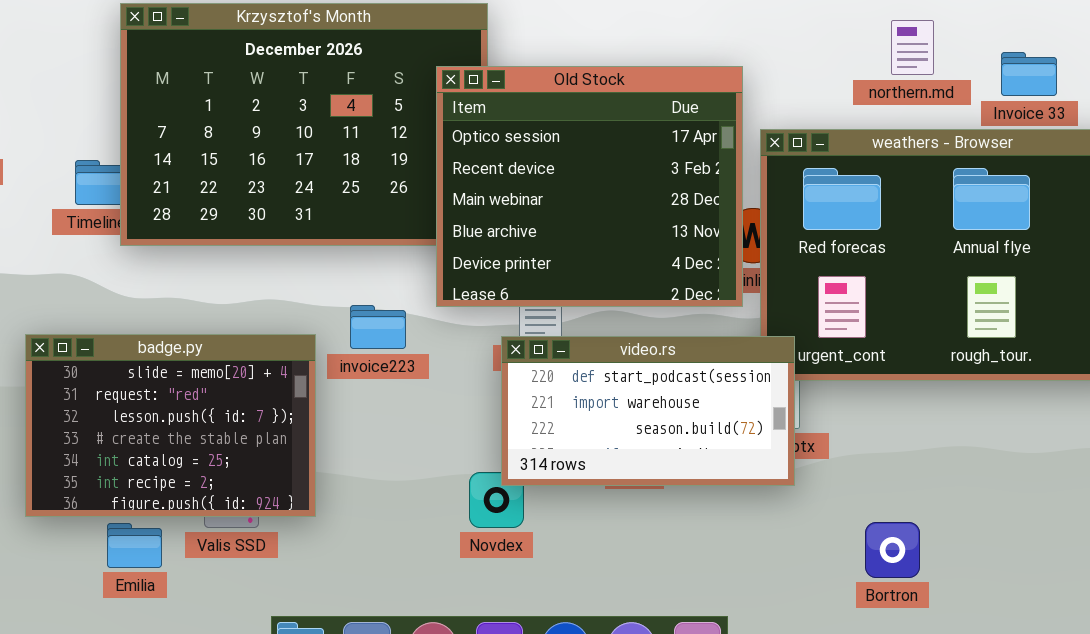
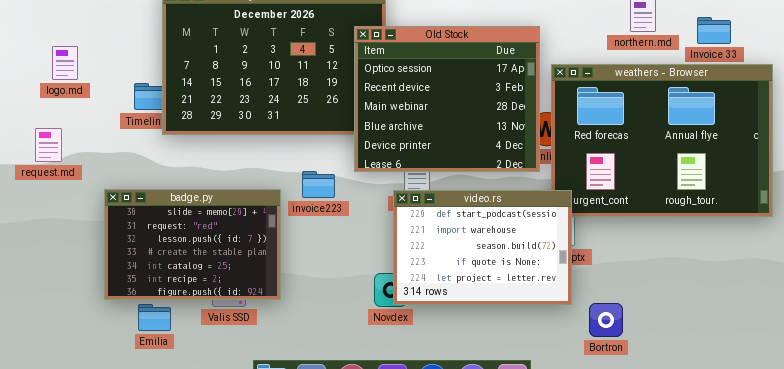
video.rs: [501,336,795,486] -> [393,190,572,305], resized
Bortron: [865,522,920,578] -> [589,303,623,337], moved
Emilia: [107,523,162,568] -> [138,304,171,331], moved

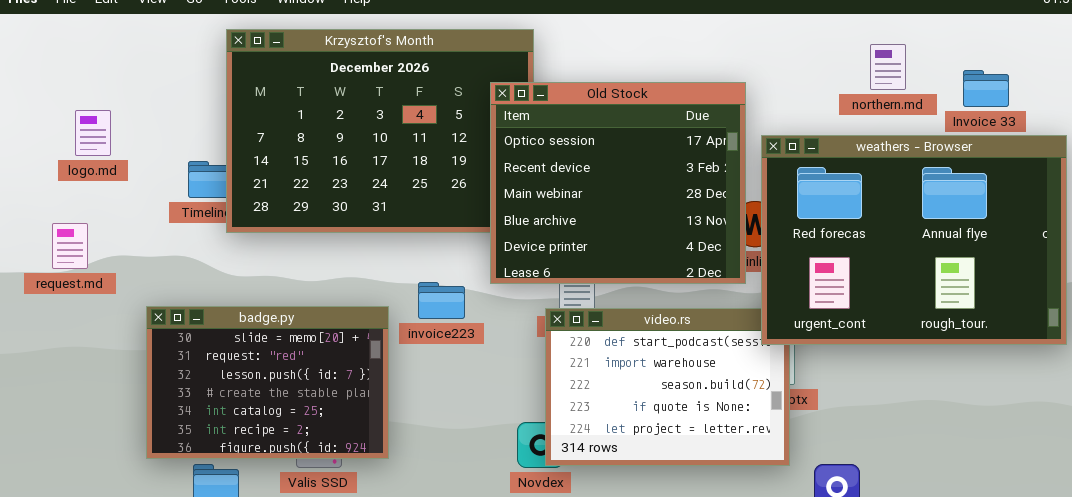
weathers - Browser: [551,64,773,217] -> [761,135,1067,345], raised

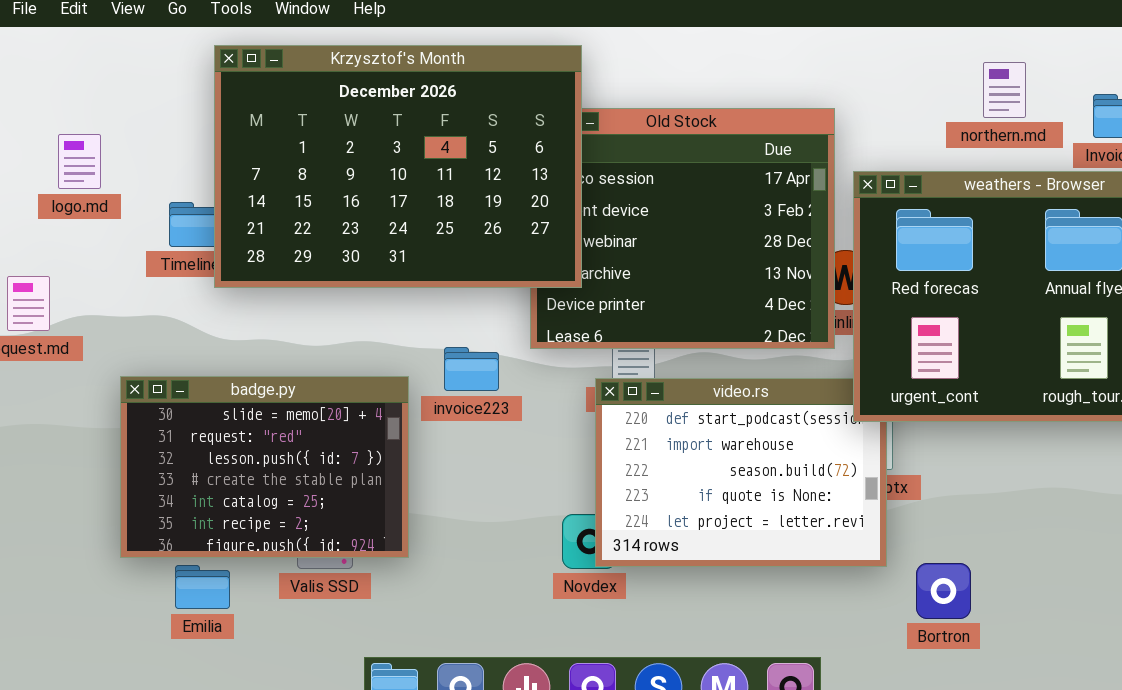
Krzysztof's Month: [226,29,534,233] -> [214,45,582,288], raised
logo.md: [75,110,111,156] -> [58,134,101,189], moved

